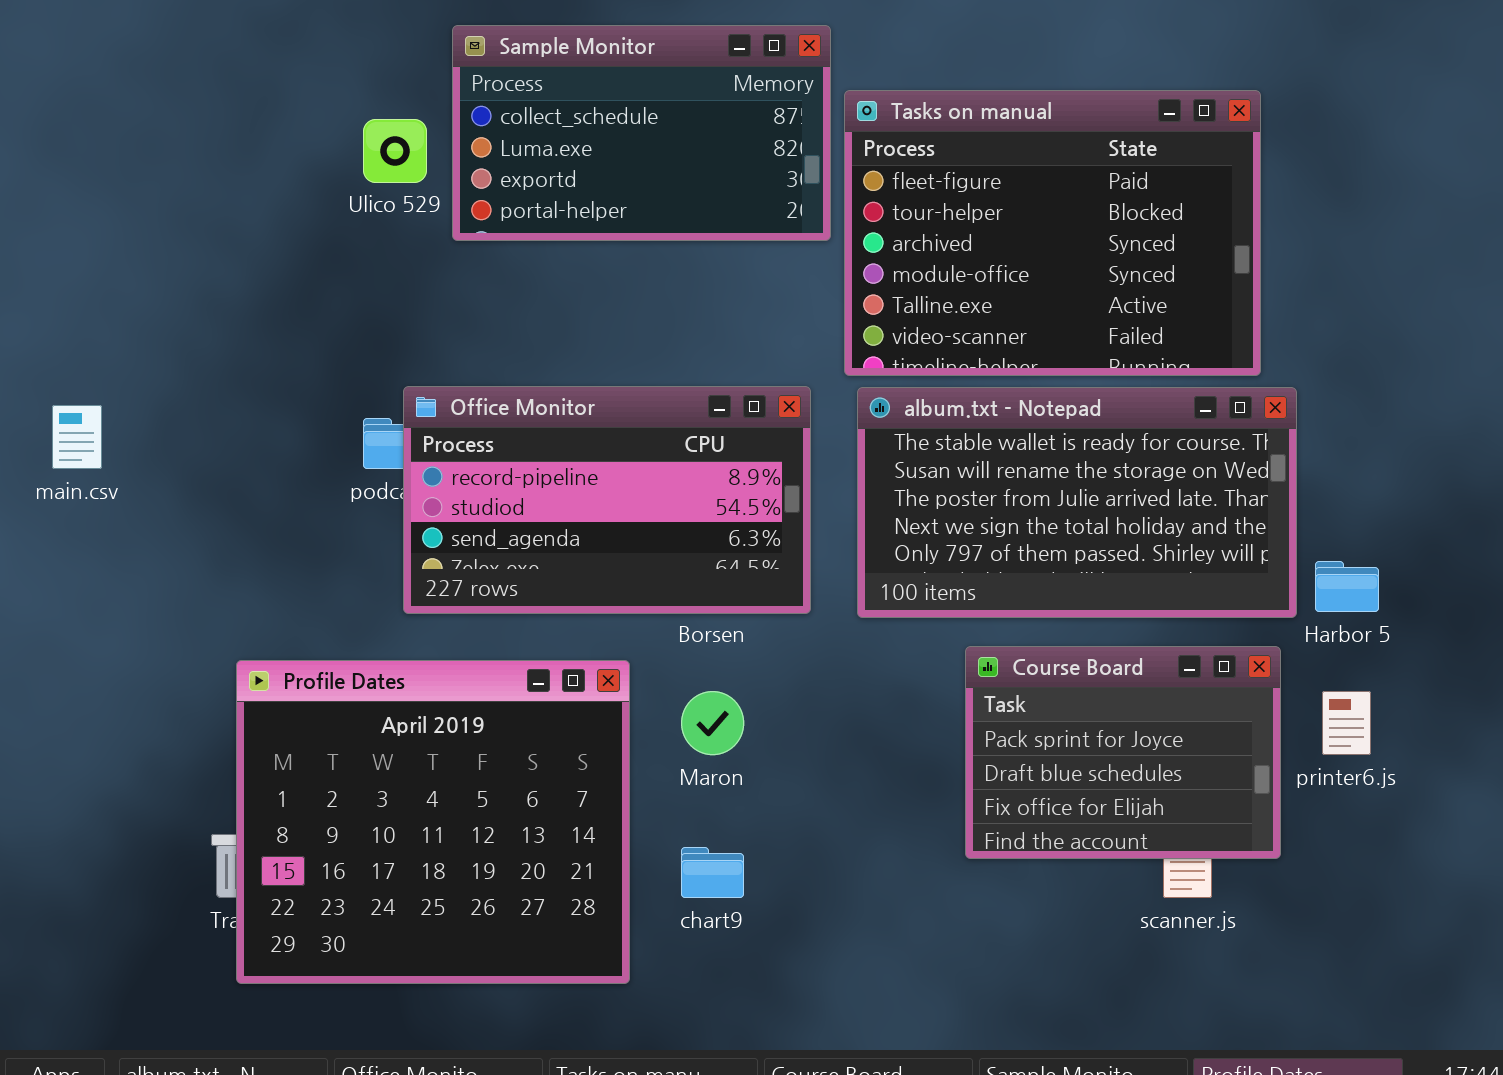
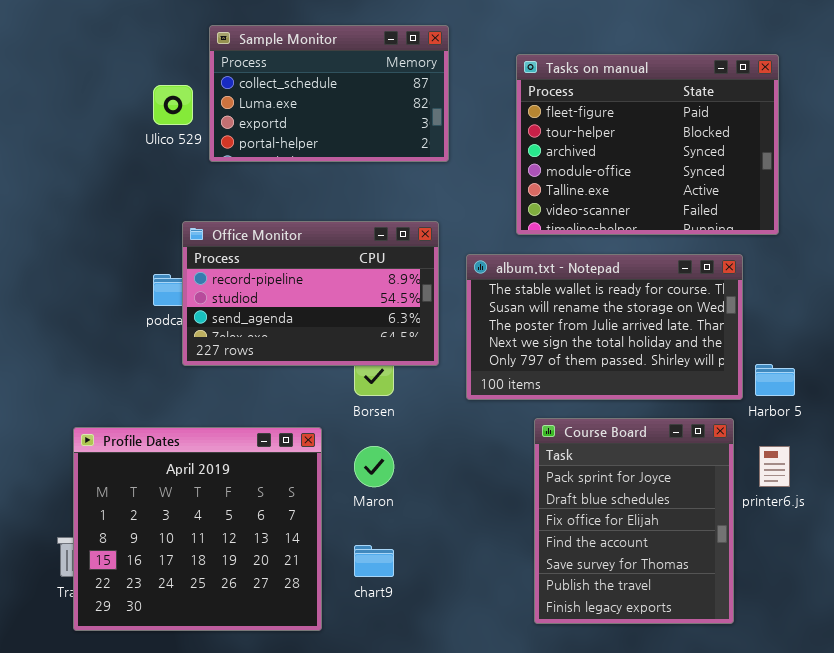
Tasks on manual: [844,90,1261,376] -> [516,54,779,235], moved
Office Monitor: [403,386,811,614] -> [182,221,439,366], moved
Course Board: [965,646,1281,859] -> [534,418,734,624], resized

